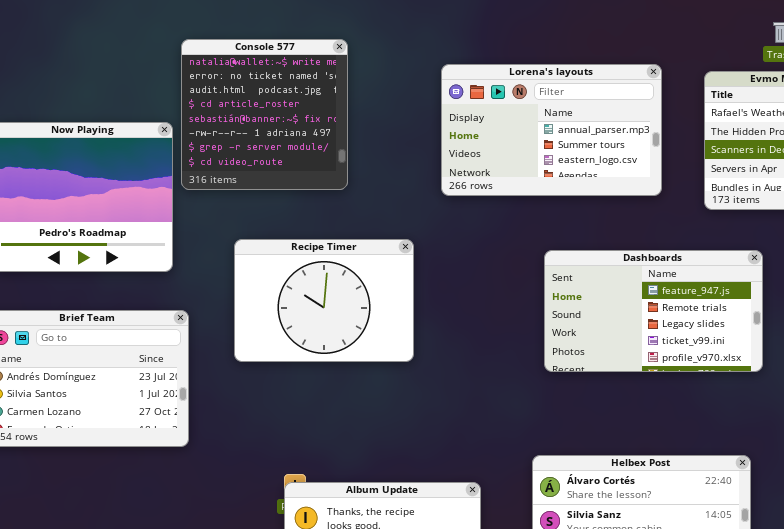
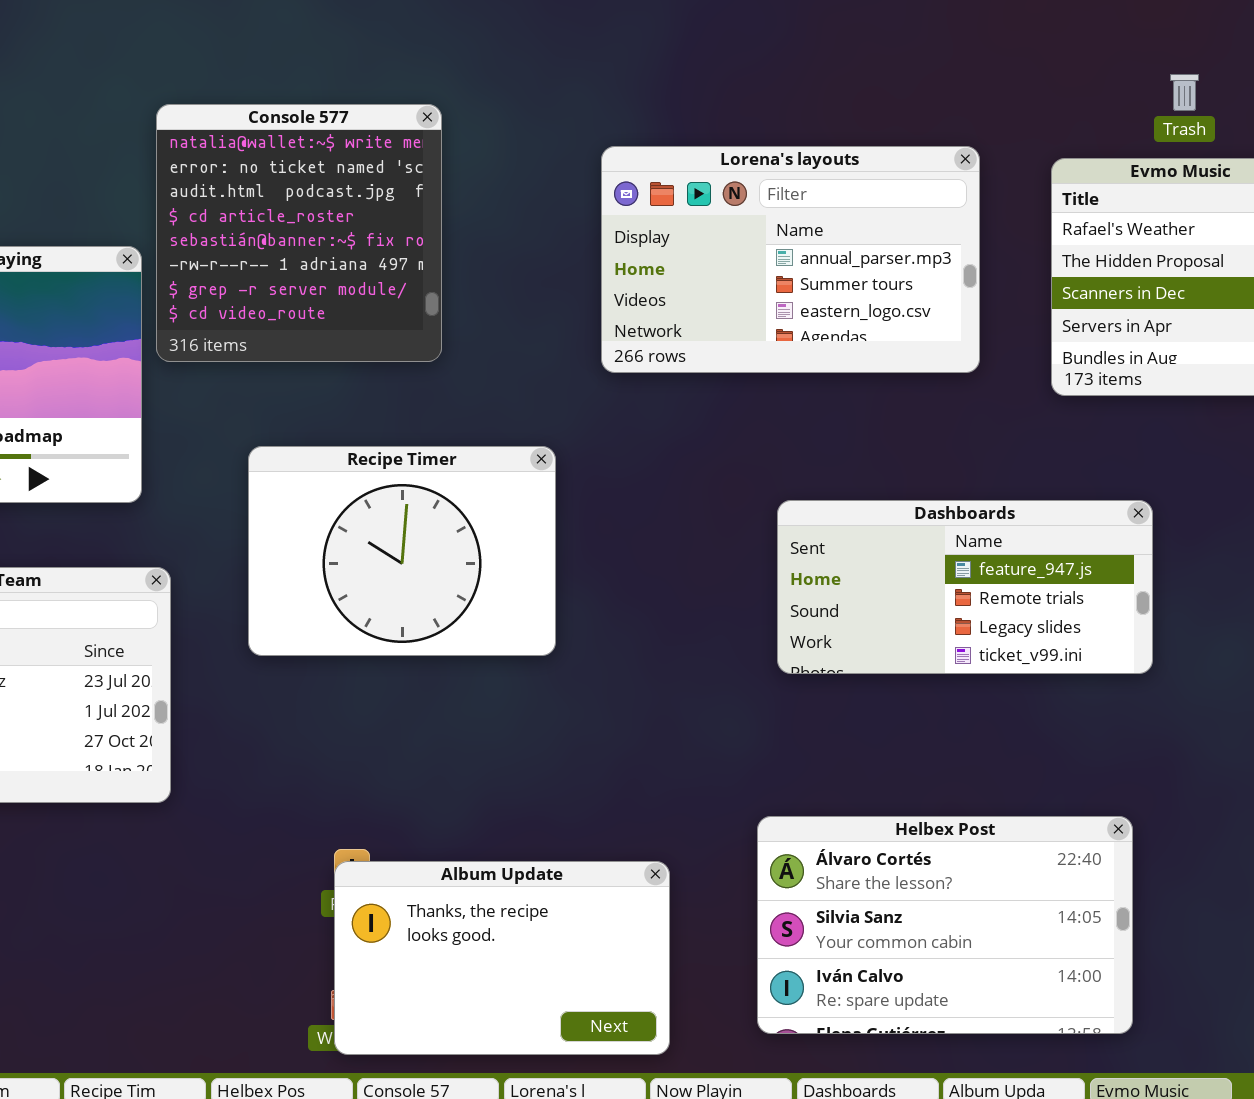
Dashboards: [544,250,763,372] -> [777,500,1153,674], resized

